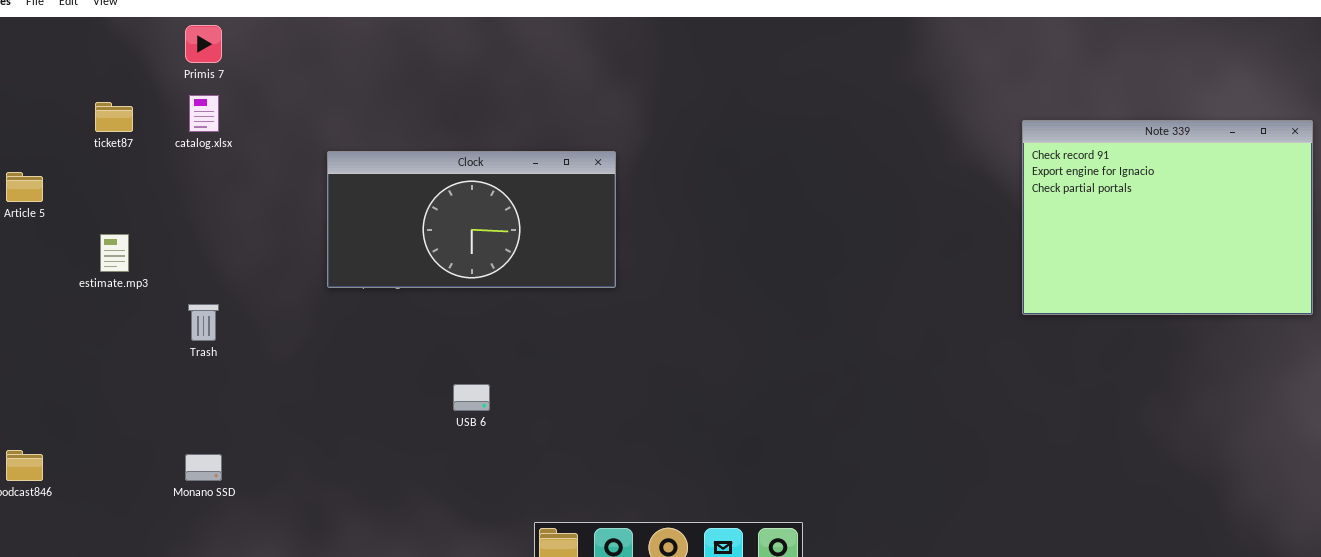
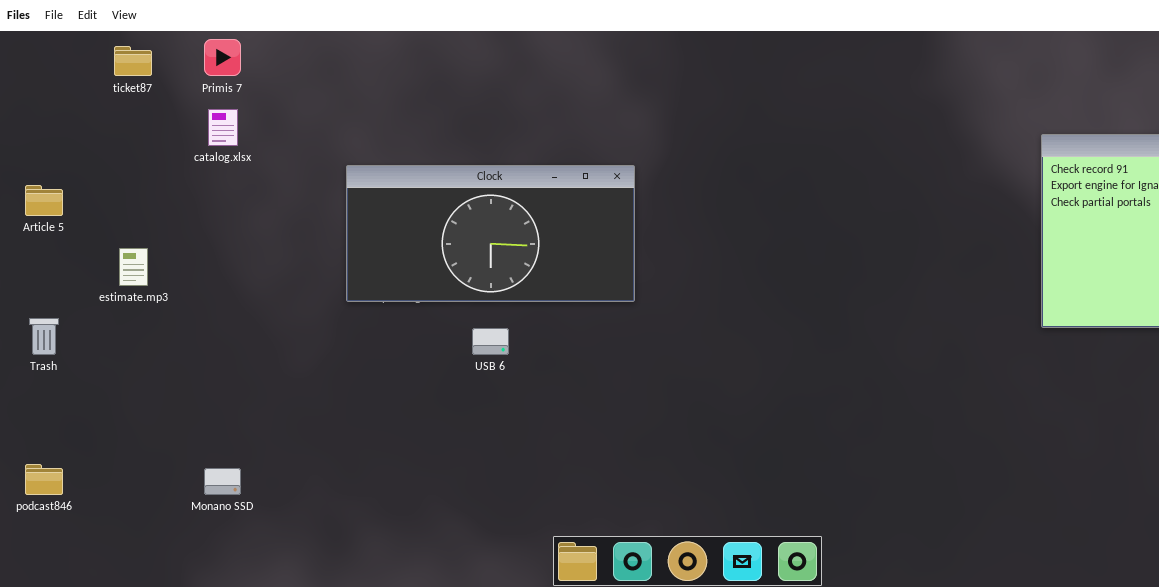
ticket87: [95,102,133,132] -> [114,46,152,76], moved
Trash: [188,304,219,341] -> [29,318,59,355], moved
USB 6: [453,384,490,411] -> [472,328,509,355], moved

